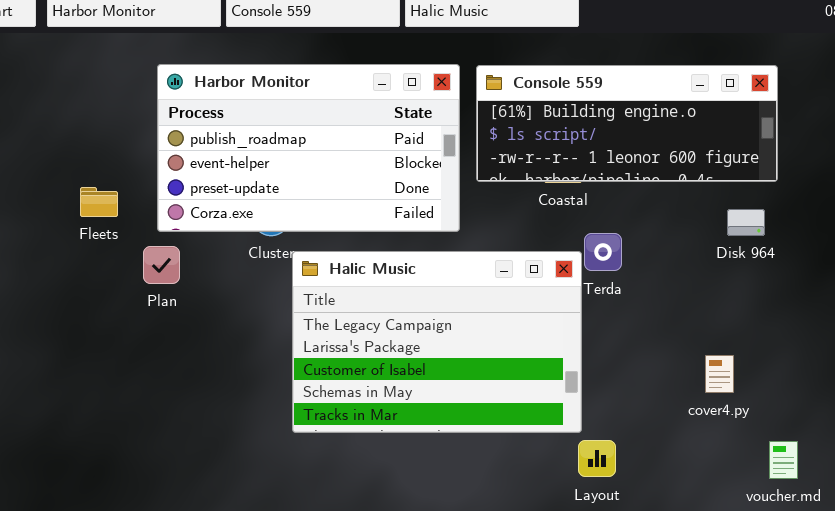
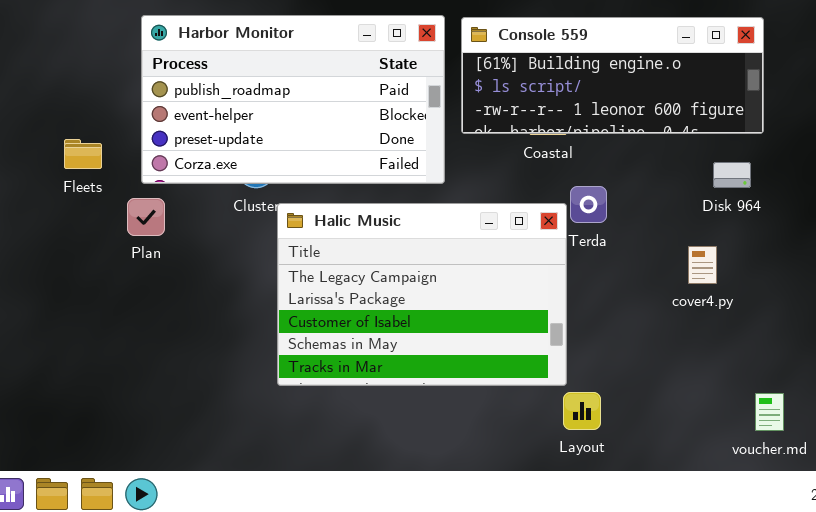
cover4.py: [705,355,734,393] -> [688,246,717,284], moved

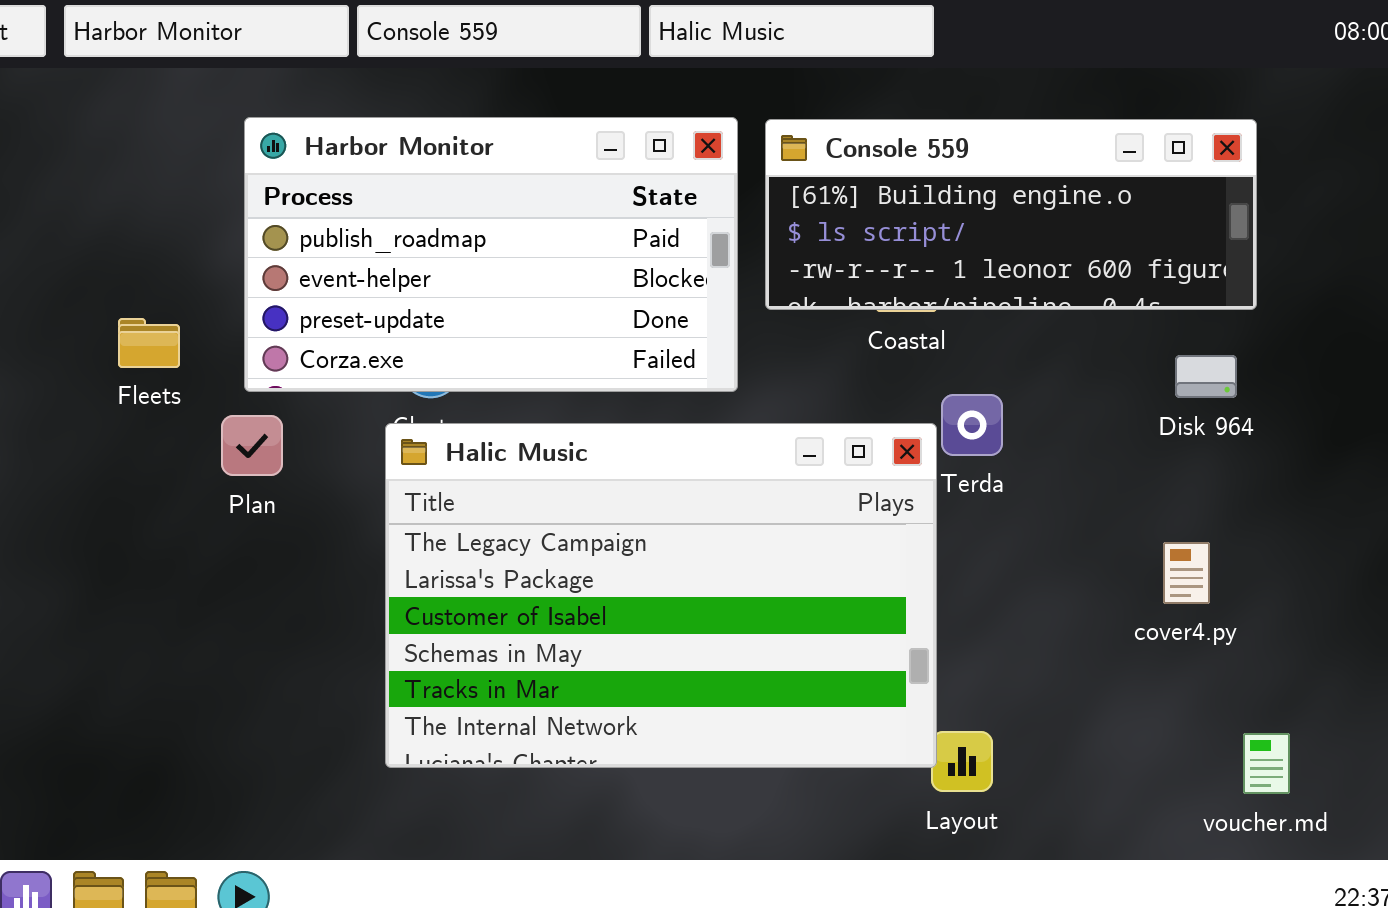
Halic Music: [277,203,567,386] -> [385,423,937,768], resized
cover4.py: [688,246,717,284] -> [1163,542,1210,604], moved

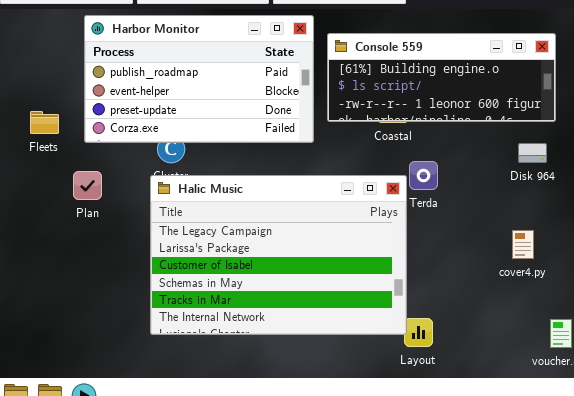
Harbor Monitor: [244,117,738,392] -> [84,15,314,143], moved
Fleets: [118,318,180,368] -> [30,111,59,134], moved

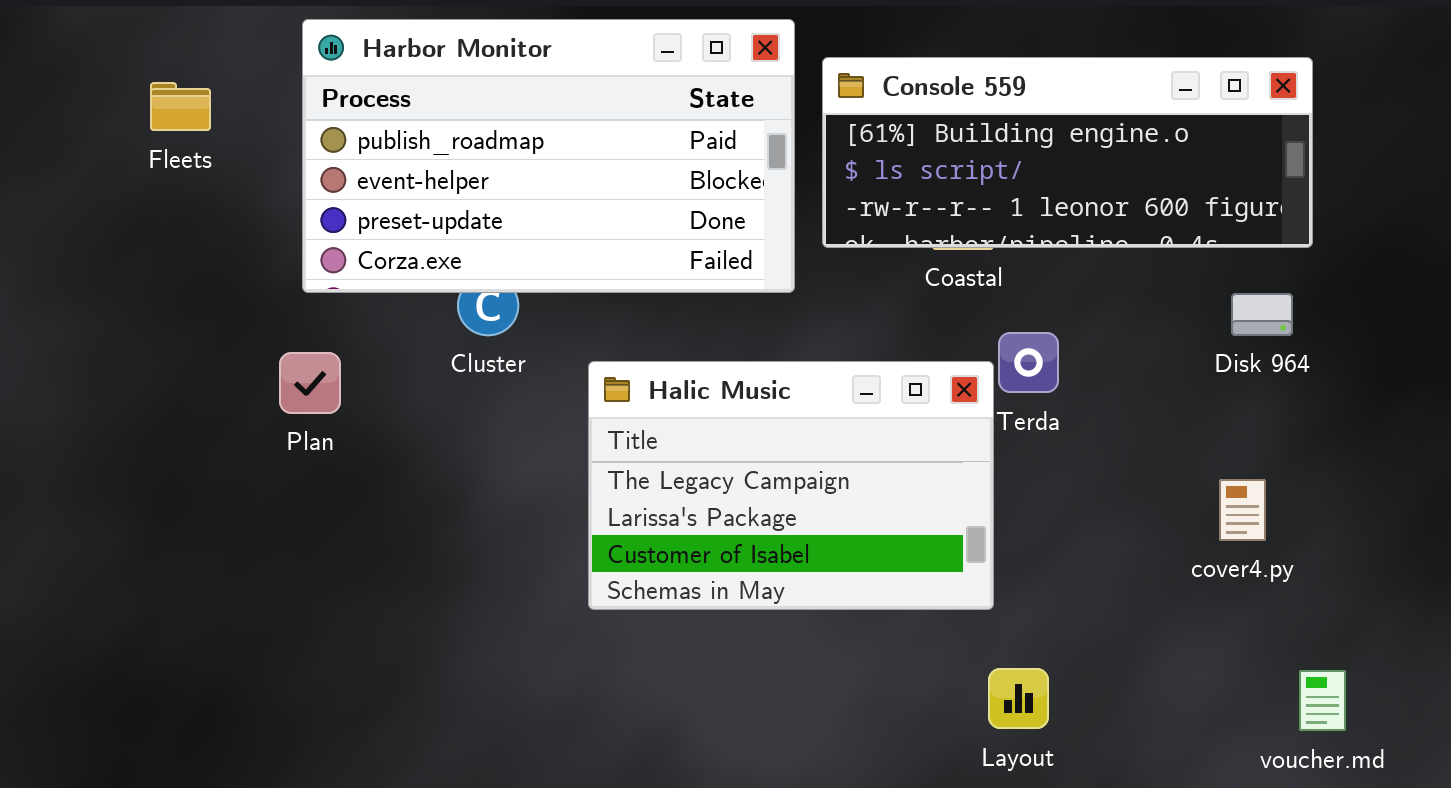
Fleets: [30,111,59,134] -> [150,82,211,131], moved
Halic Music: [150,175,407,335] -> [588,361,994,610], resized

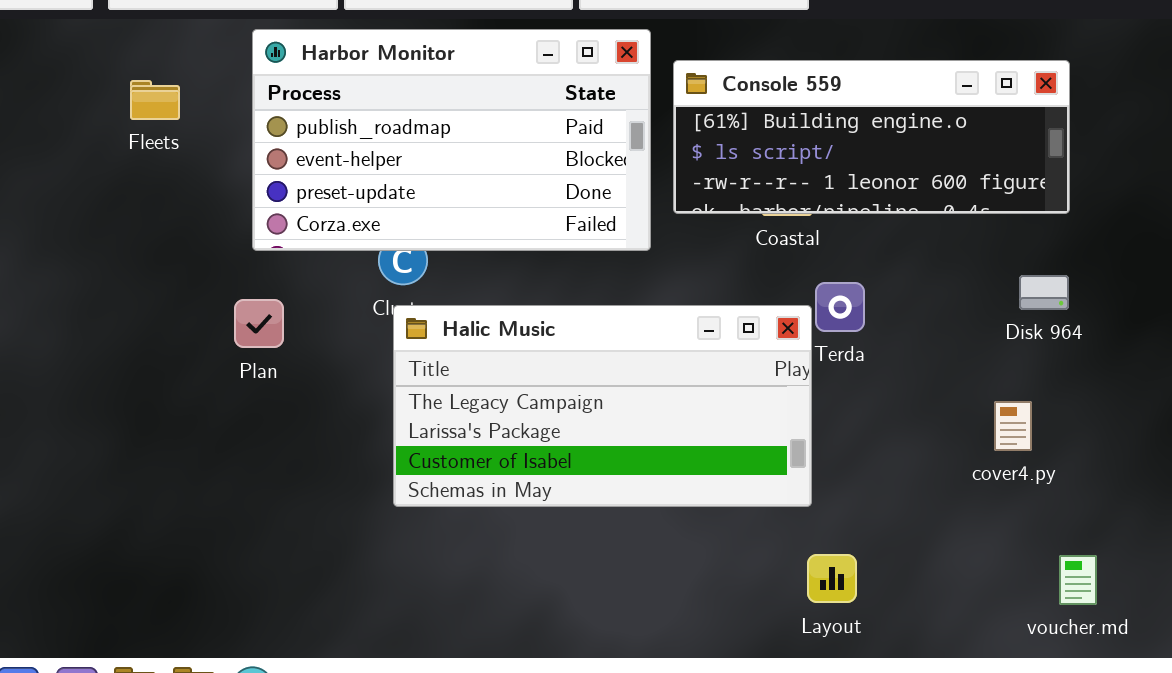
Disk 964: [1231,293,1293,336] -> [1019,275,1069,310], moved
Halic Music: [588,361,994,610] -> [393,305,812,507], resized

